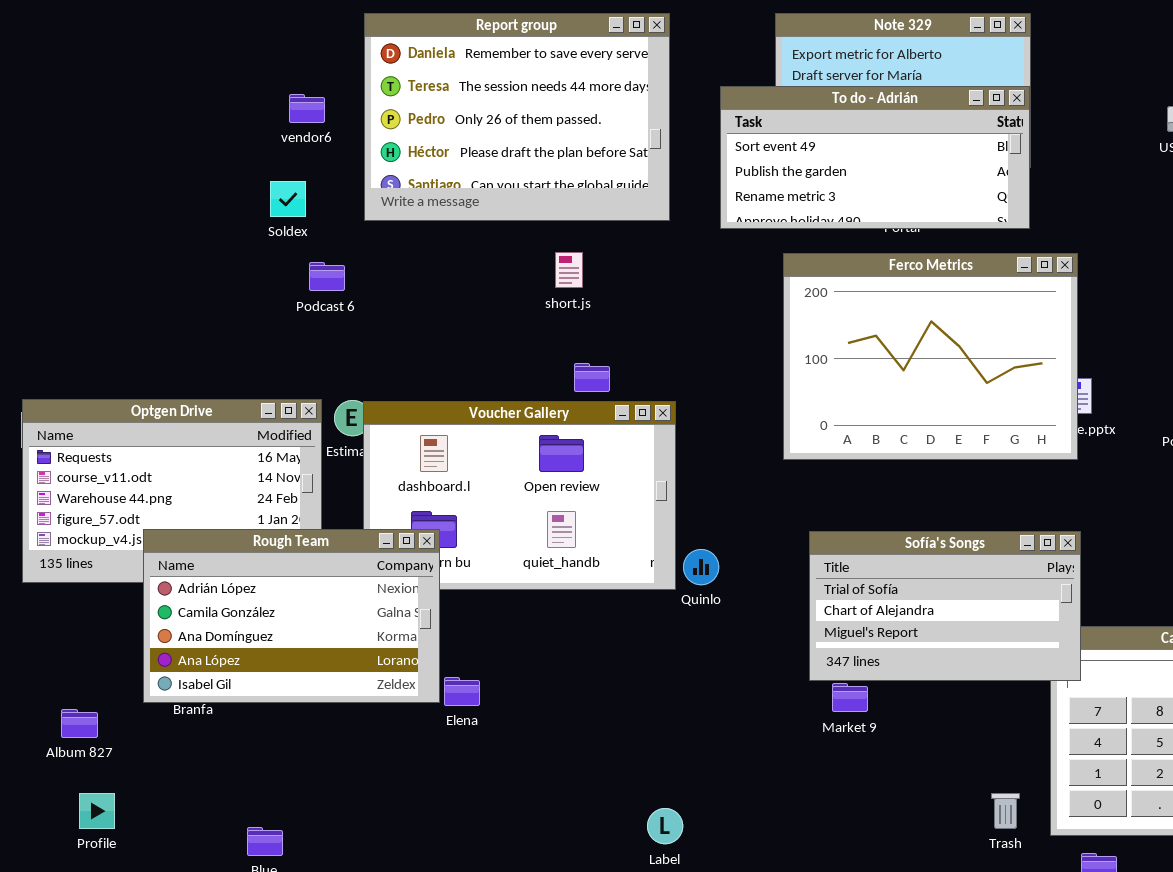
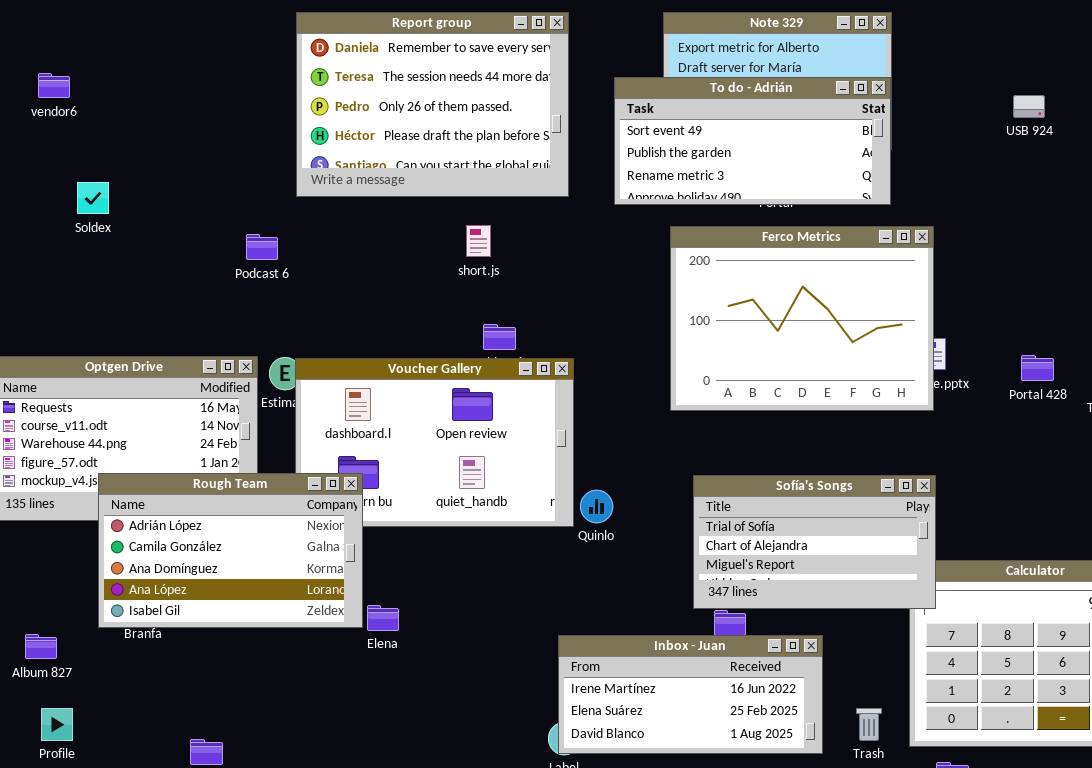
vendor6: [289,94,325,123] -> [38,73,70,98], moved
Soldex: [270,181,306,217] -> [77,182,109,214], moved
Inbox - Juan: none -> [558,635,823,754], opened

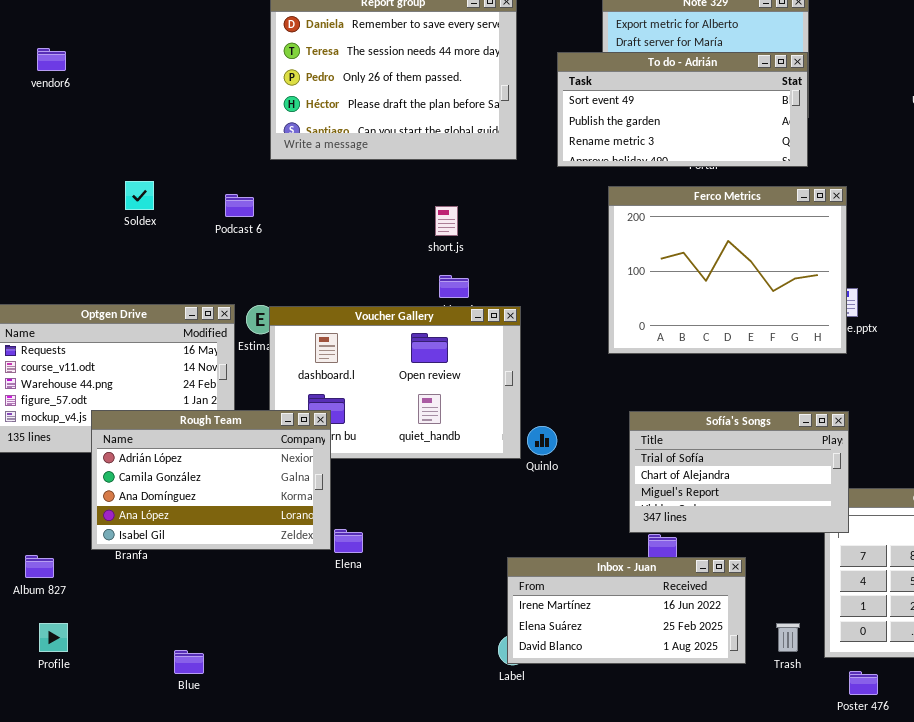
Soldex: [77,182,109,214] -> [125,181,154,210], moved
short.js: [466,225,491,257] -> [435,206,458,236], moved

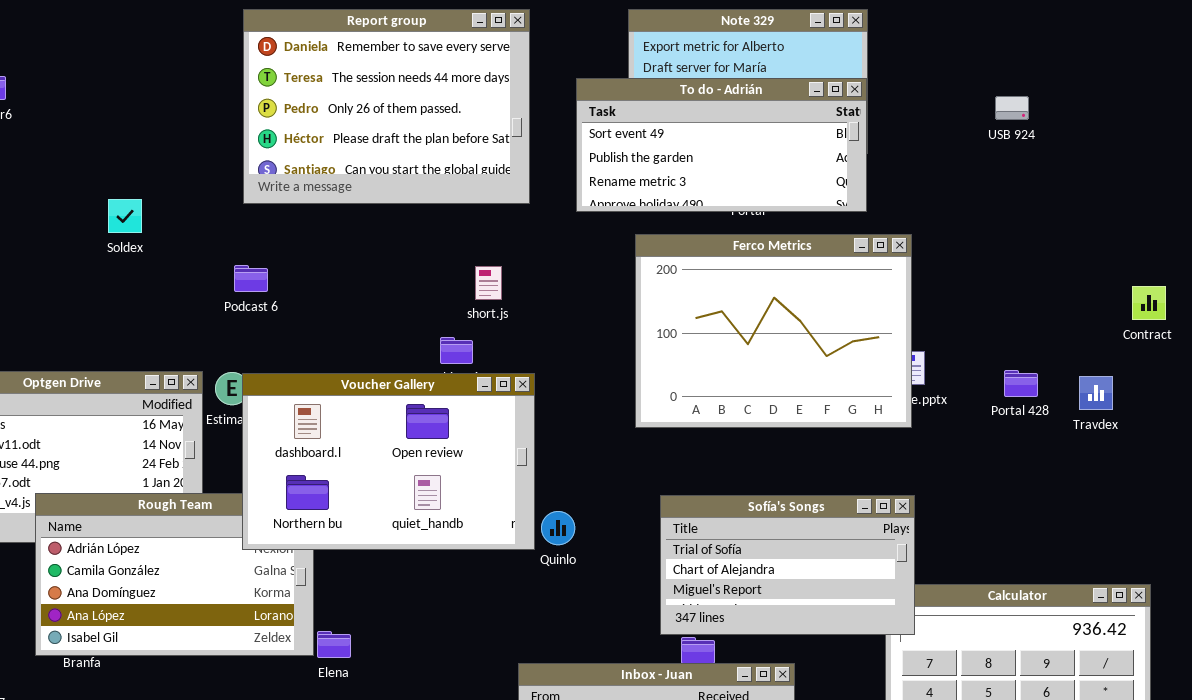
Soldex: [125,181,154,210] -> [108,199,142,233], moved
Podcast 6: [225,194,254,217] -> [234,265,268,292], moved
short.js: [435,206,458,236] -> [475,266,502,300], moved
Voucher Gallery: [269,306,521,459] -> [242,373,535,550], raised

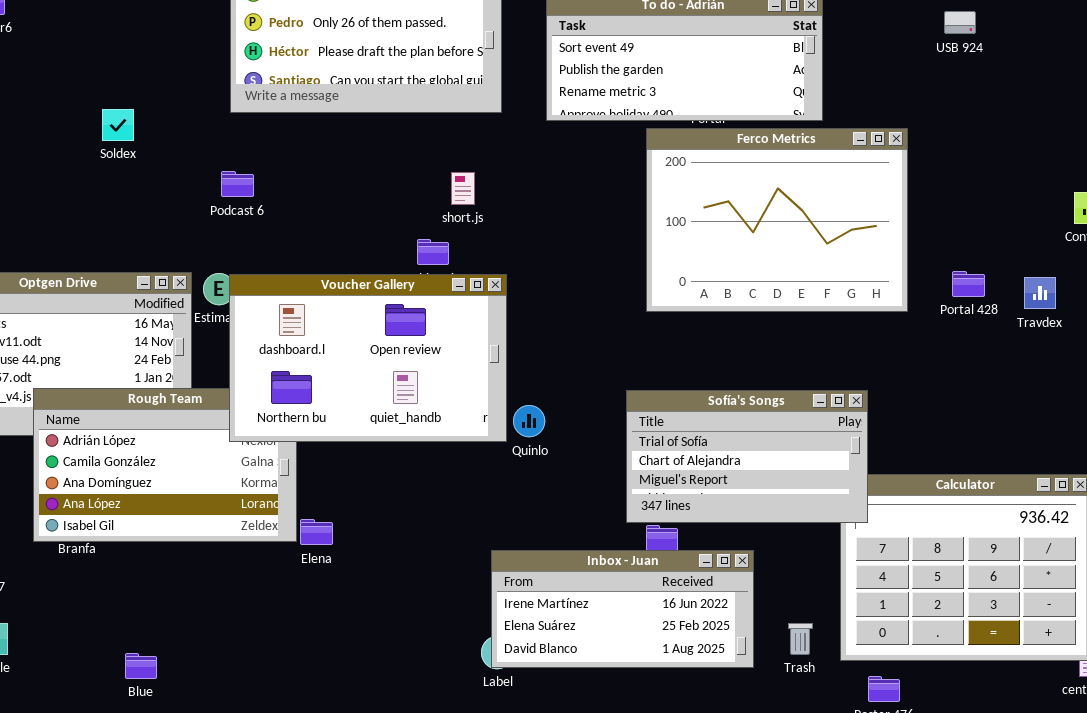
Ferco Metrics: [635,234,912,428] -> [646,128,908,312], moved

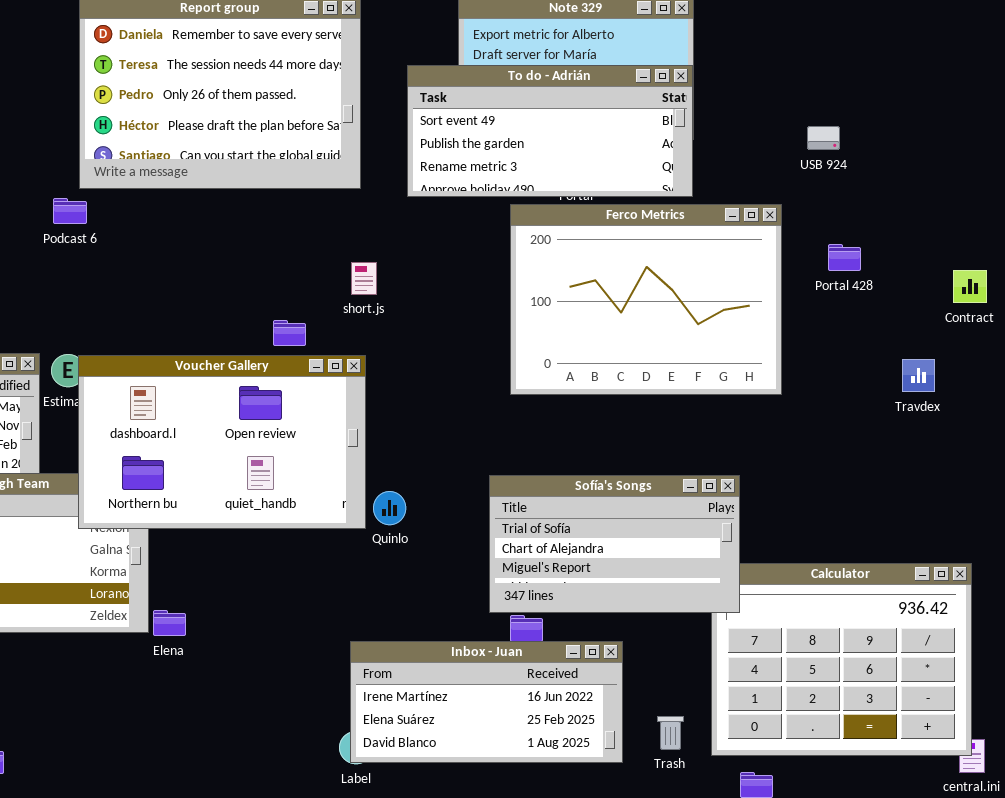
USB 924: [944,11,976,34] -> [807,126,840,150], moved
Podcast 6: [221,171,254,197] -> [53,198,87,224], moved
short.js: [451,172,475,205] -> [351,262,377,295], moved
Portal 428: [952,271,985,297] -> [828,244,861,271], moved

